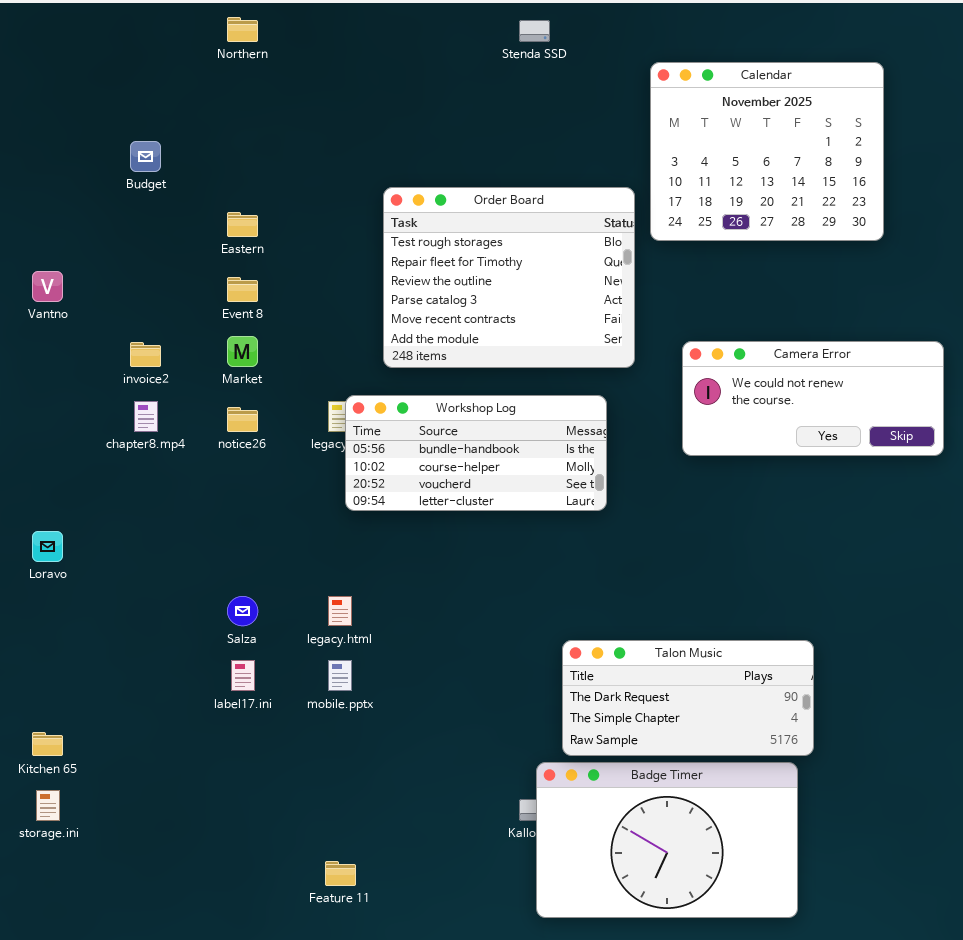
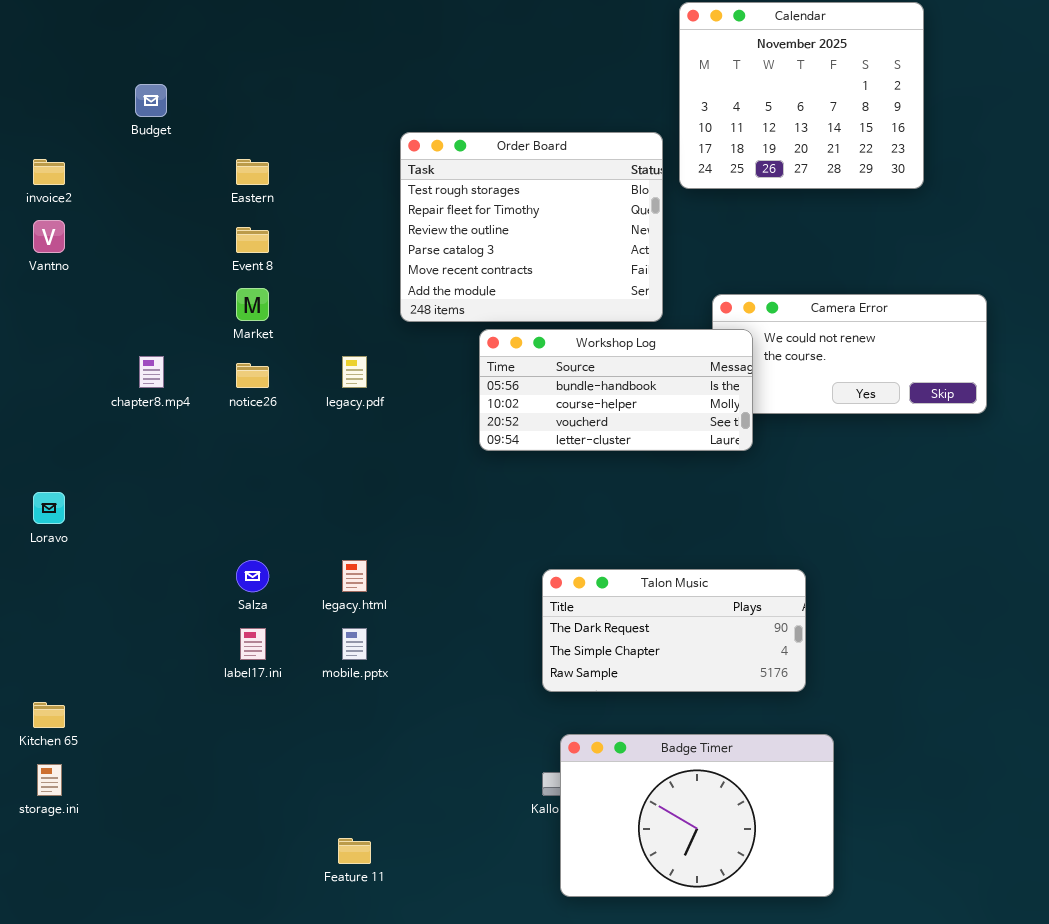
invoice2: [130,342,161,367] -> [33,159,65,185], moved
Workshop Log: [345,395,607,511] -> [479,329,753,451], moved
Talon Music: [562,640,814,756] -> [542,569,806,692], moved

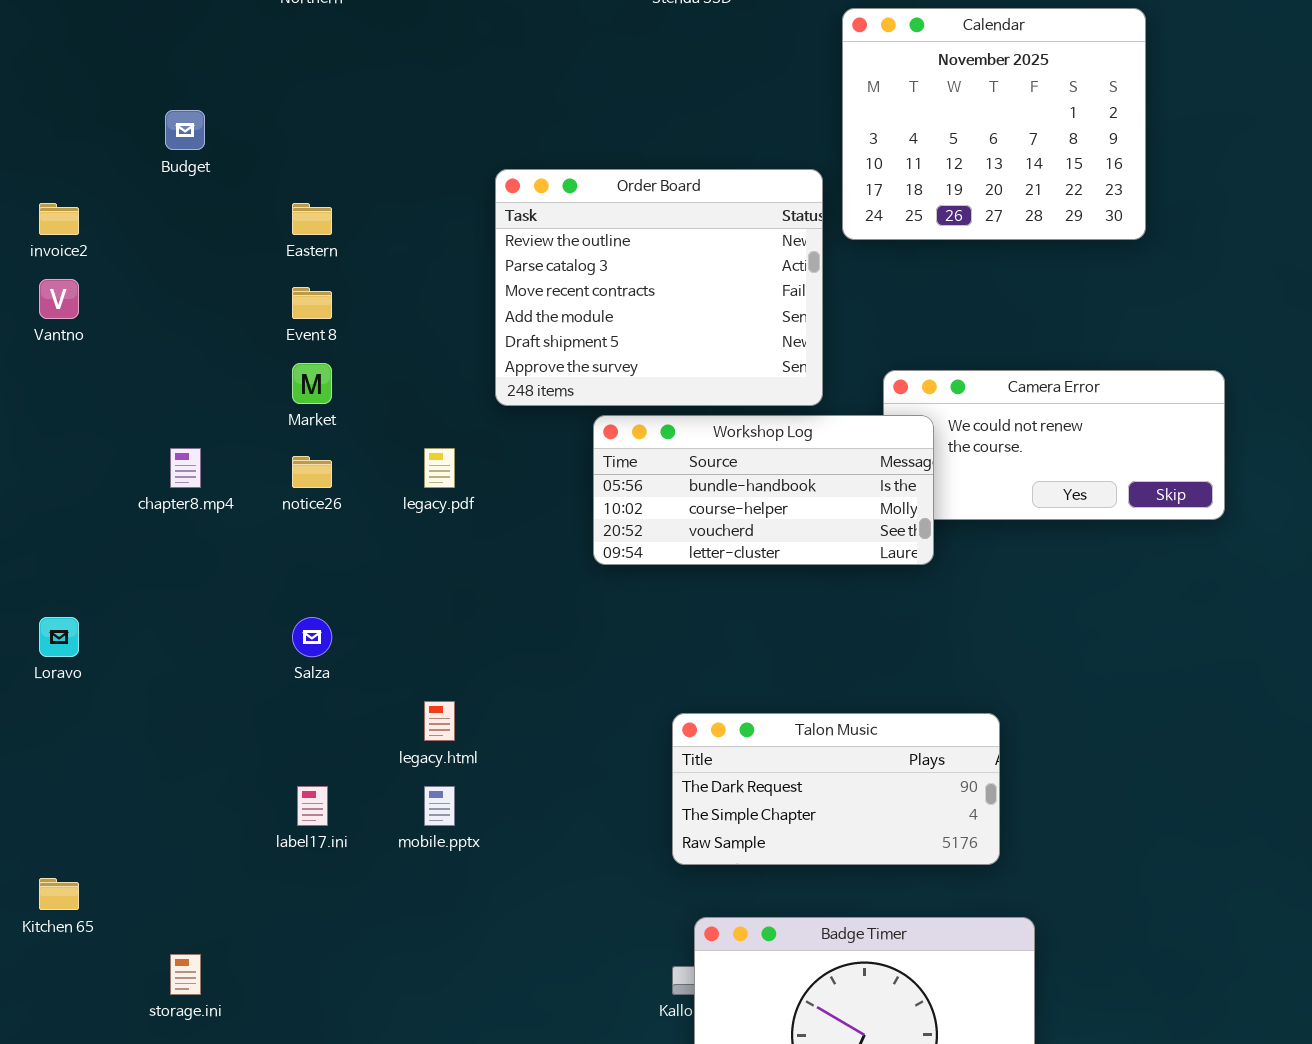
Order Board: [400,132,663,322] -> [495,169,823,406], scrolled down 2 rows
Salza: [236,560,269,592] -> [292,617,332,657], moved
storage.ini: [37,764,62,796] -> [170,954,201,995], moved

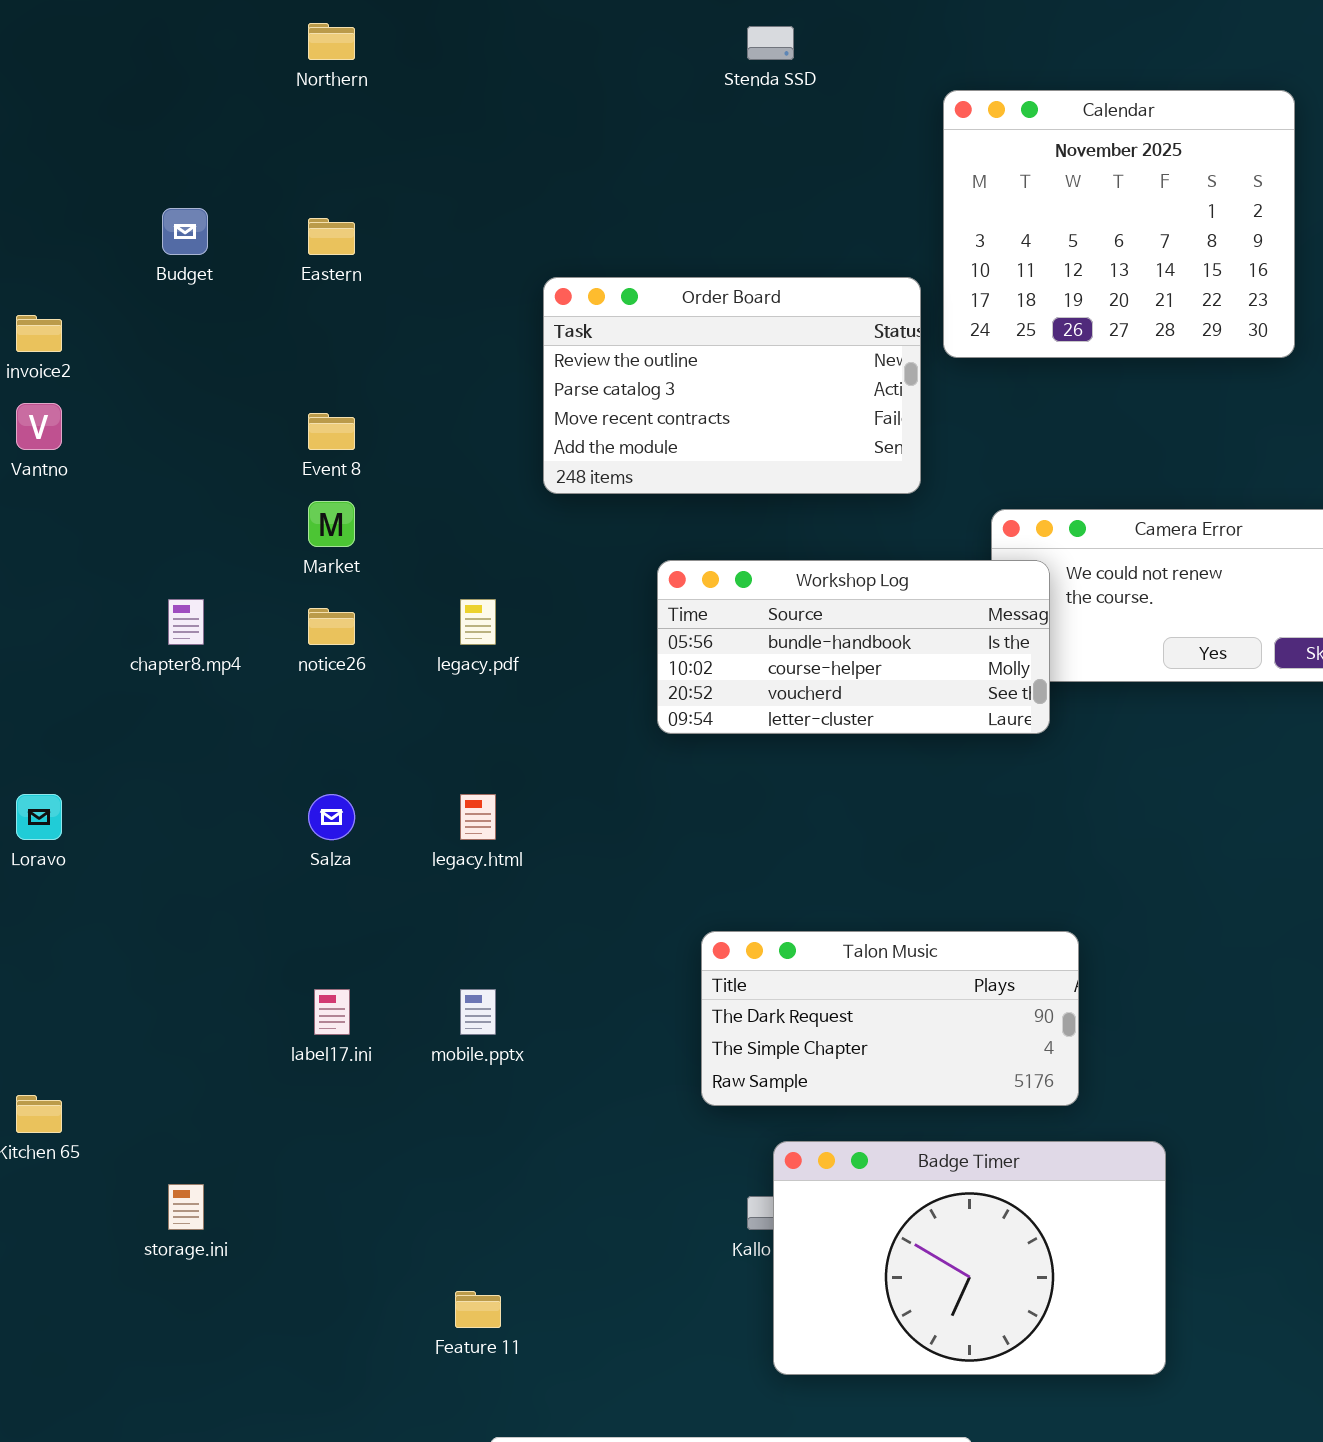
Order Board: [495,169,823,406] -> [543,277,921,494], resized
Eastern: [292,203,332,235] -> [308,218,355,255], moved
legacy.html: [424,701,455,741] -> [460,794,496,840], moved
Talon Music: [672,713,1000,865] -> [701,931,1079,1106], moved

